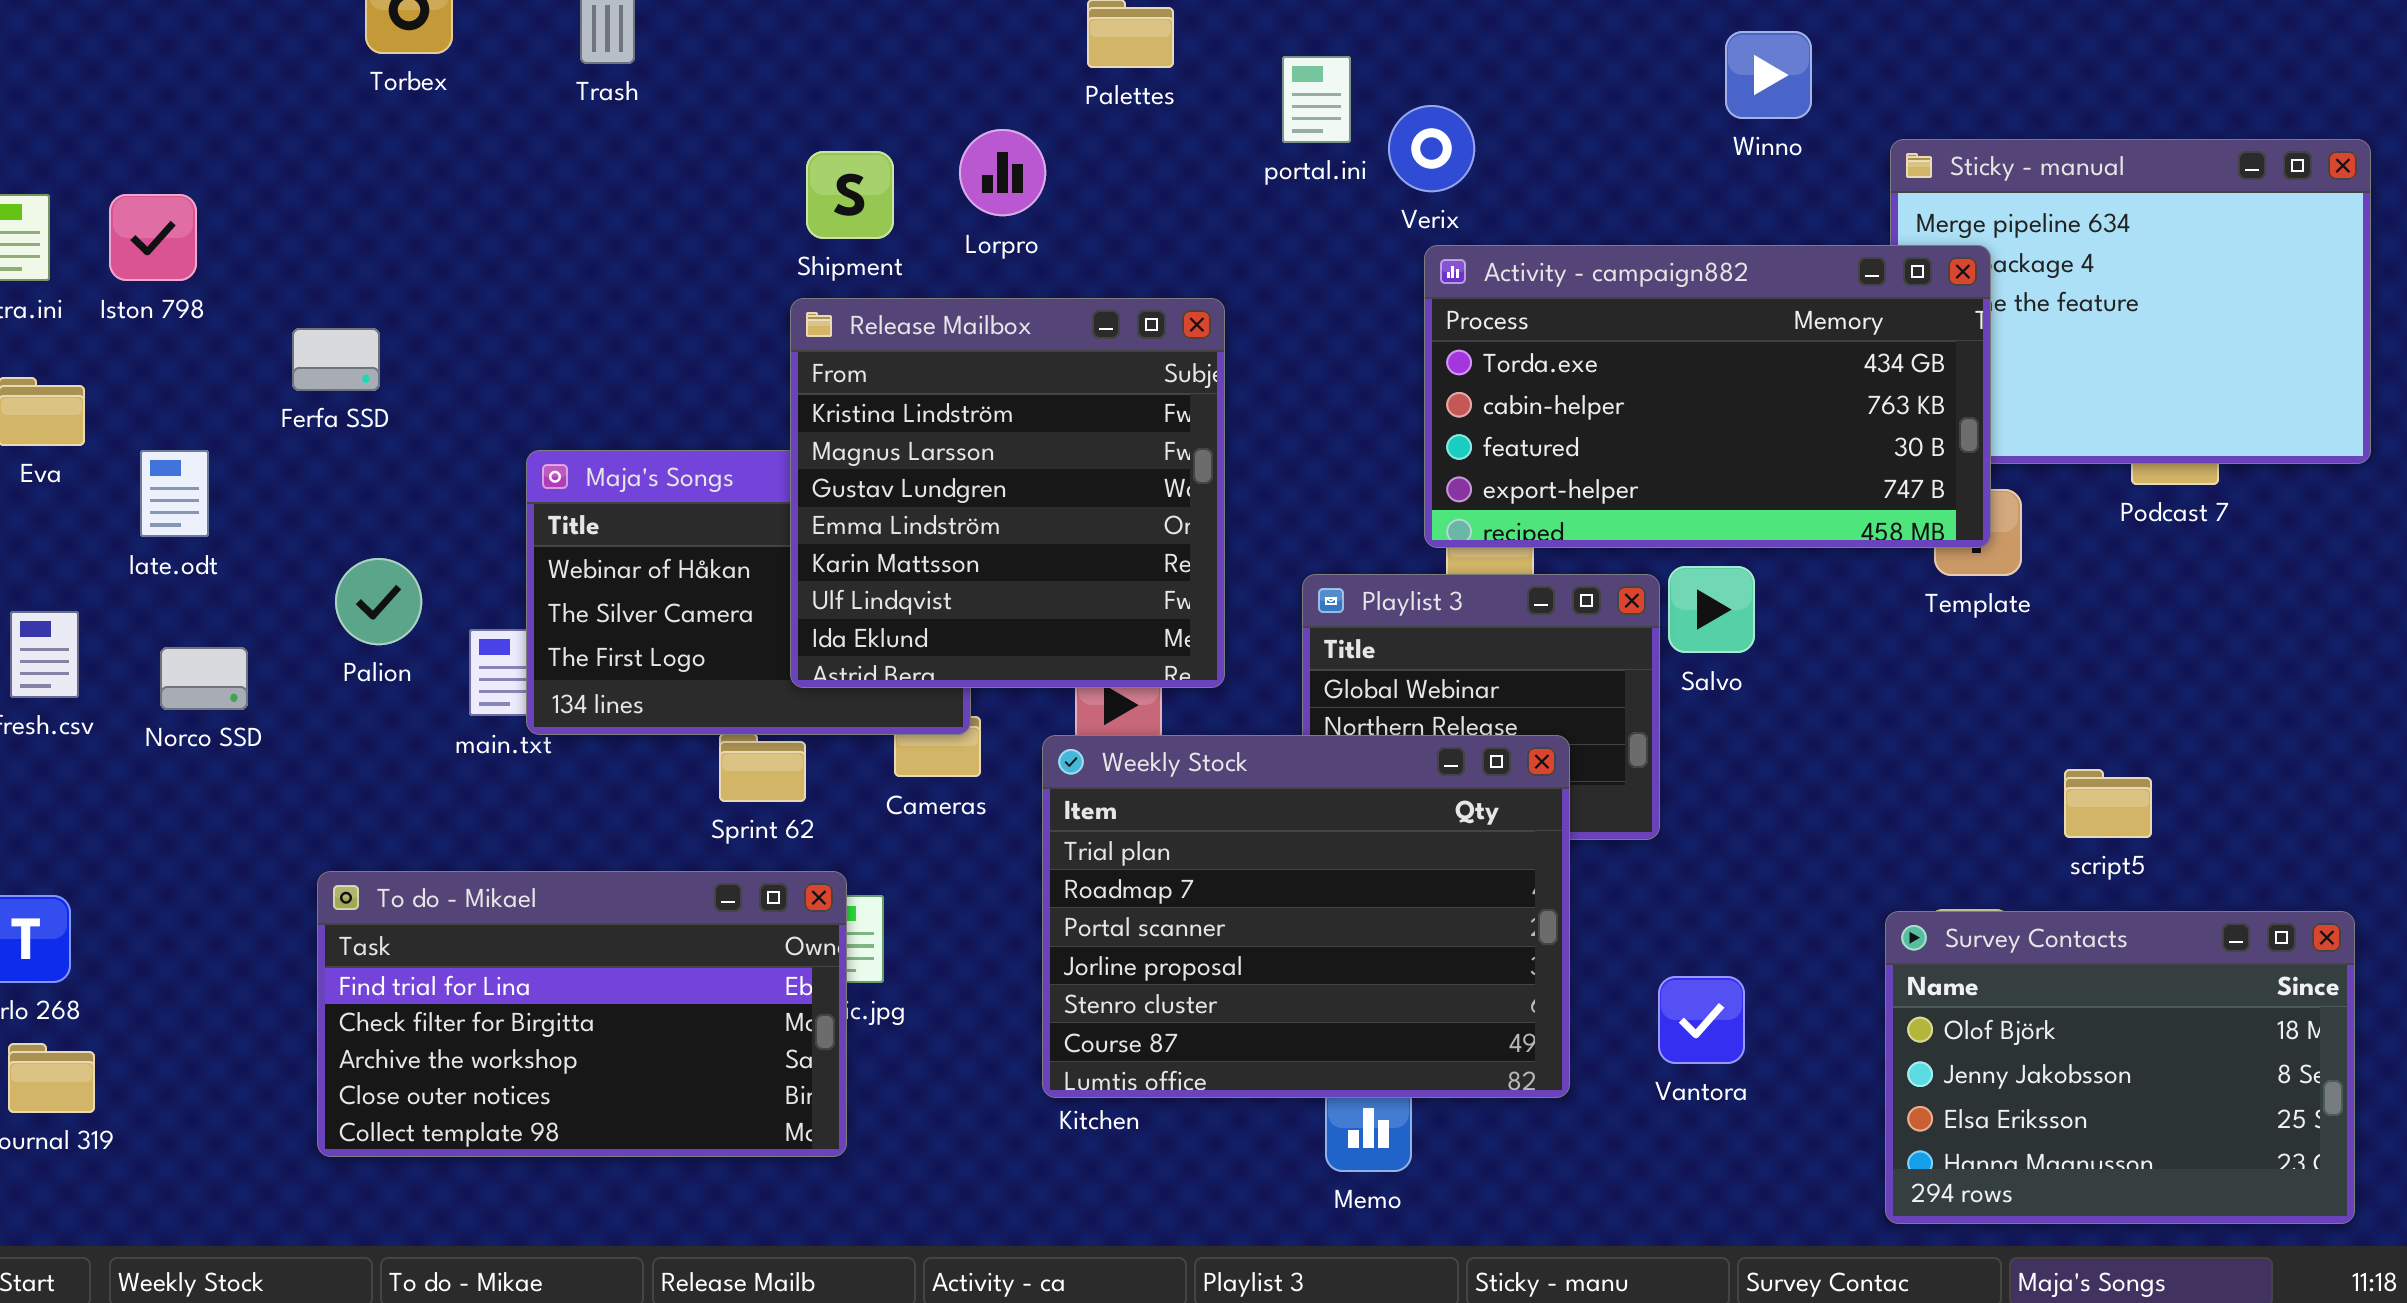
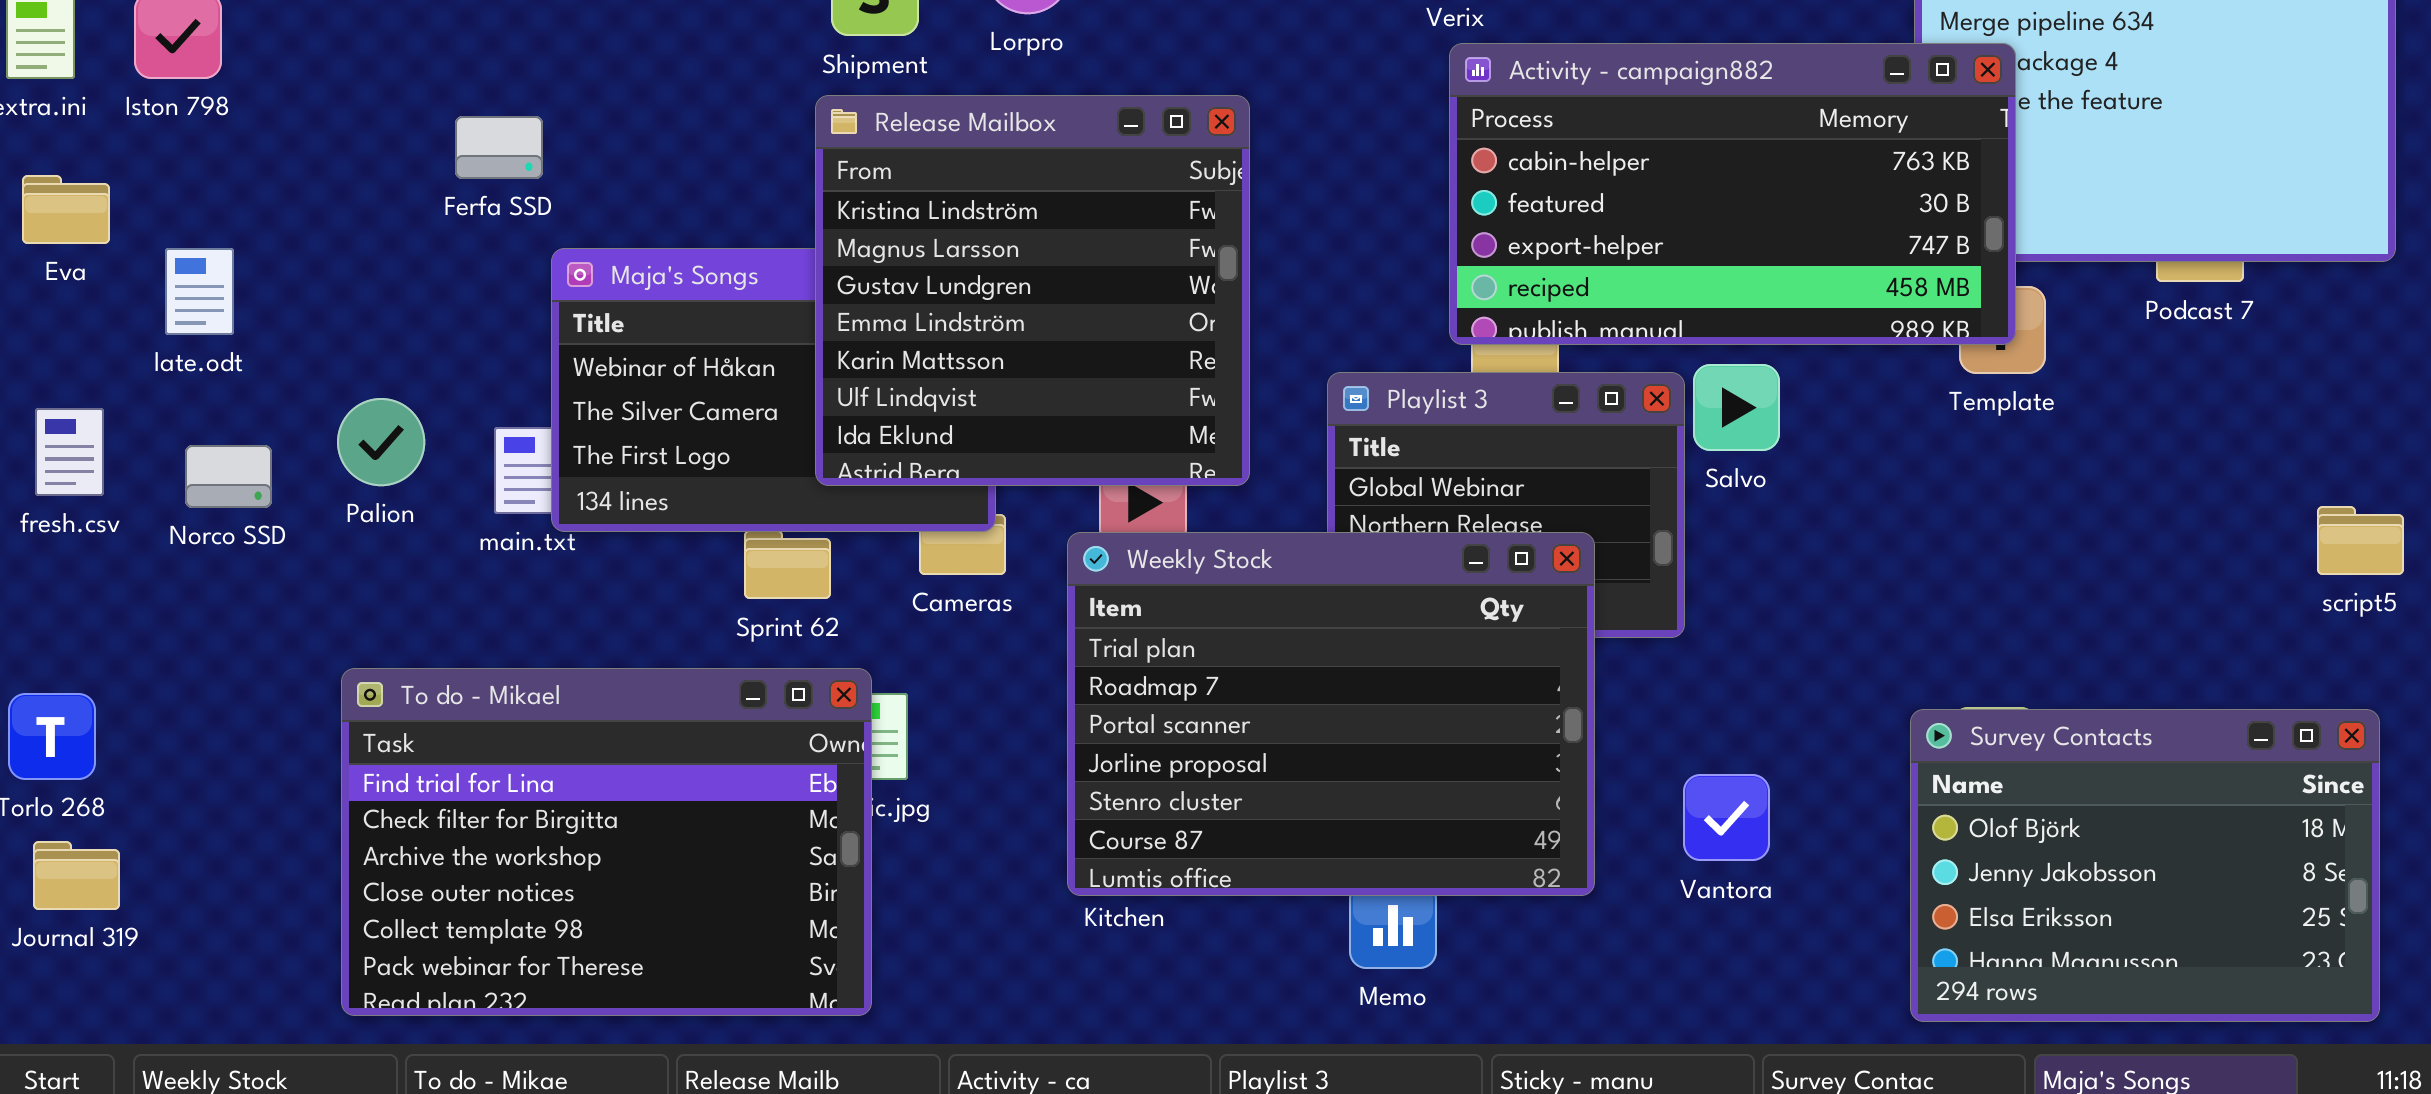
Activity - campaign882: [1424,245,1991,548] -> [1449,43,2016,345], scrolled down 1 row
Ferfa SSD: [292,328,380,391] -> [455,116,543,179], moved
Palion: [335,558,422,645] -> [337,398,425,486], moved
script5: [2064,769,2152,838] -> [2317,506,2404,575], moved
To do - Mikael: [317,871,847,1157] -> [341,668,872,1016], resized

